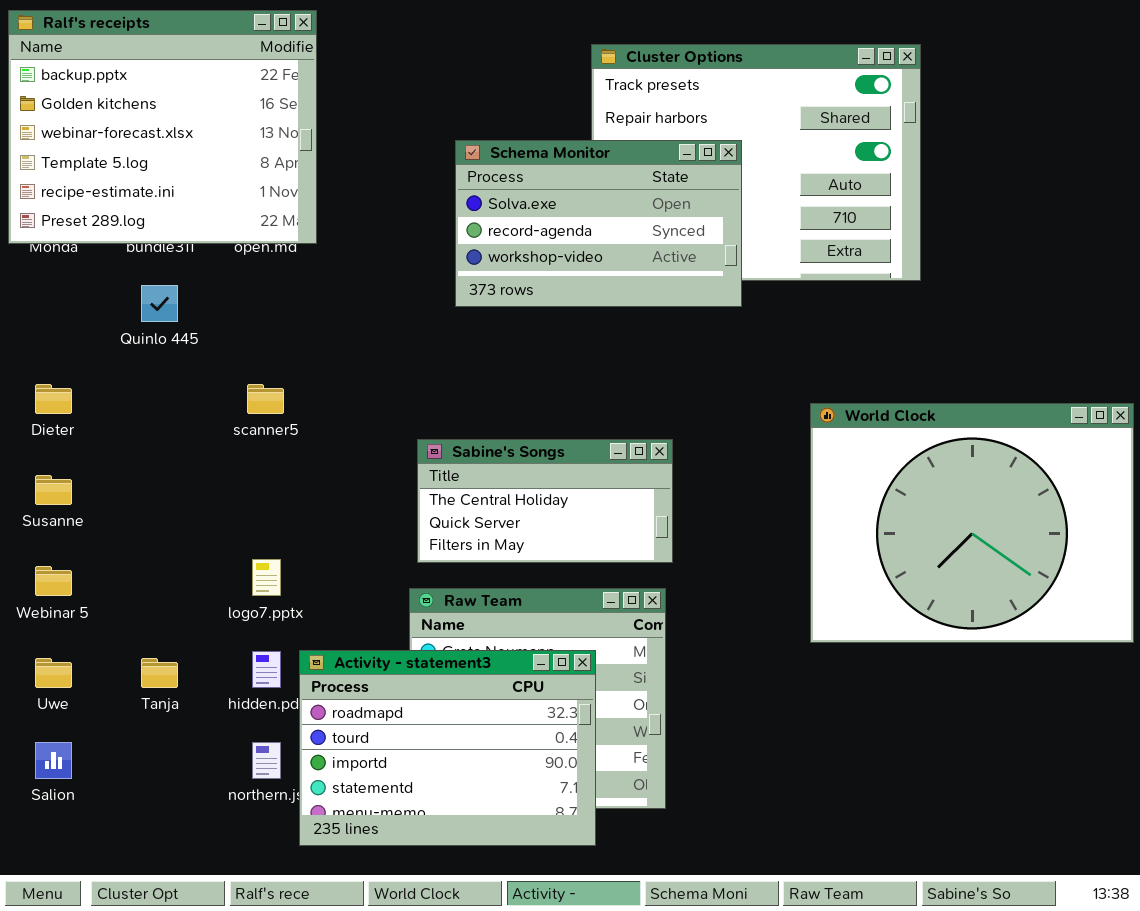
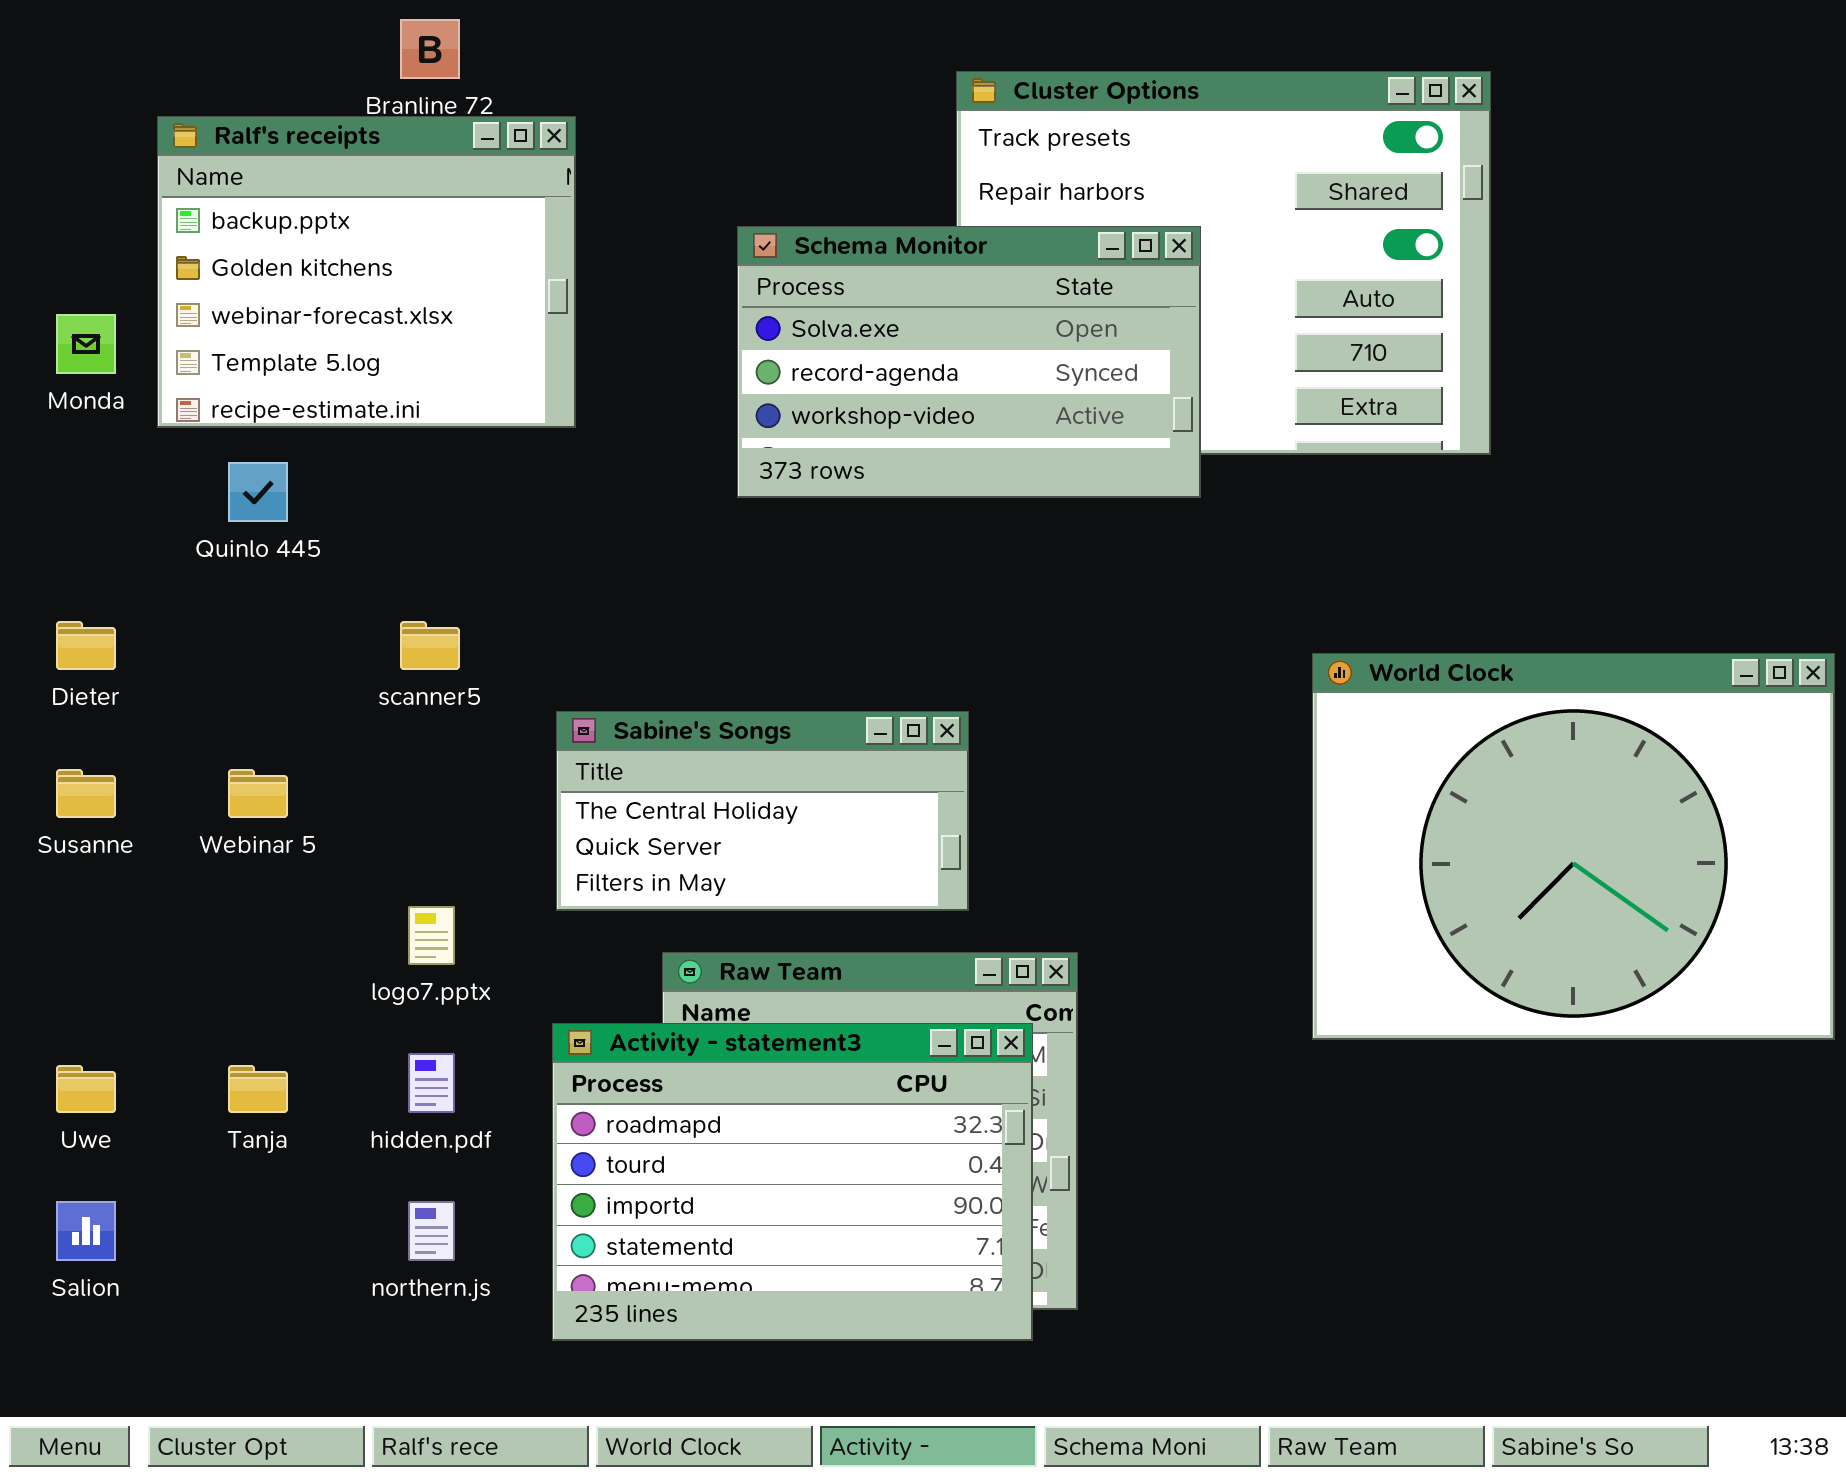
Ralf's receipts: [8,10,317,244] -> [157,116,576,428], moved, resized
Sabine's Songs: [417,439,673,563] -> [556,711,969,911], moved
Webinar 5: [35,566,72,596] -> [228,769,288,818], moved
Activity - statement3: [299,650,596,846] -> [552,1023,1033,1341], moved

